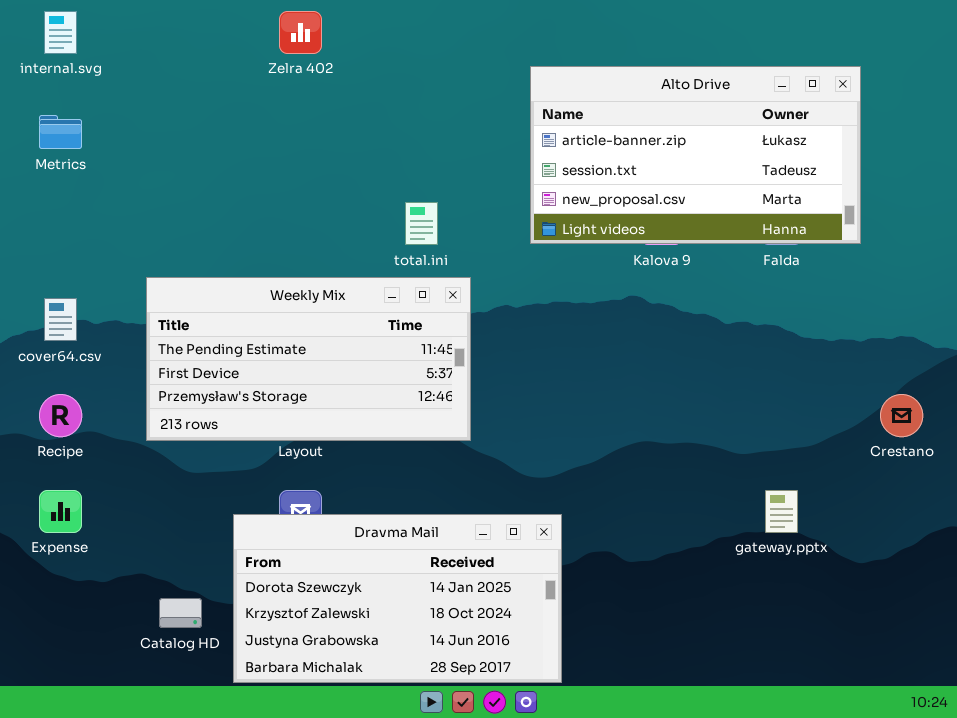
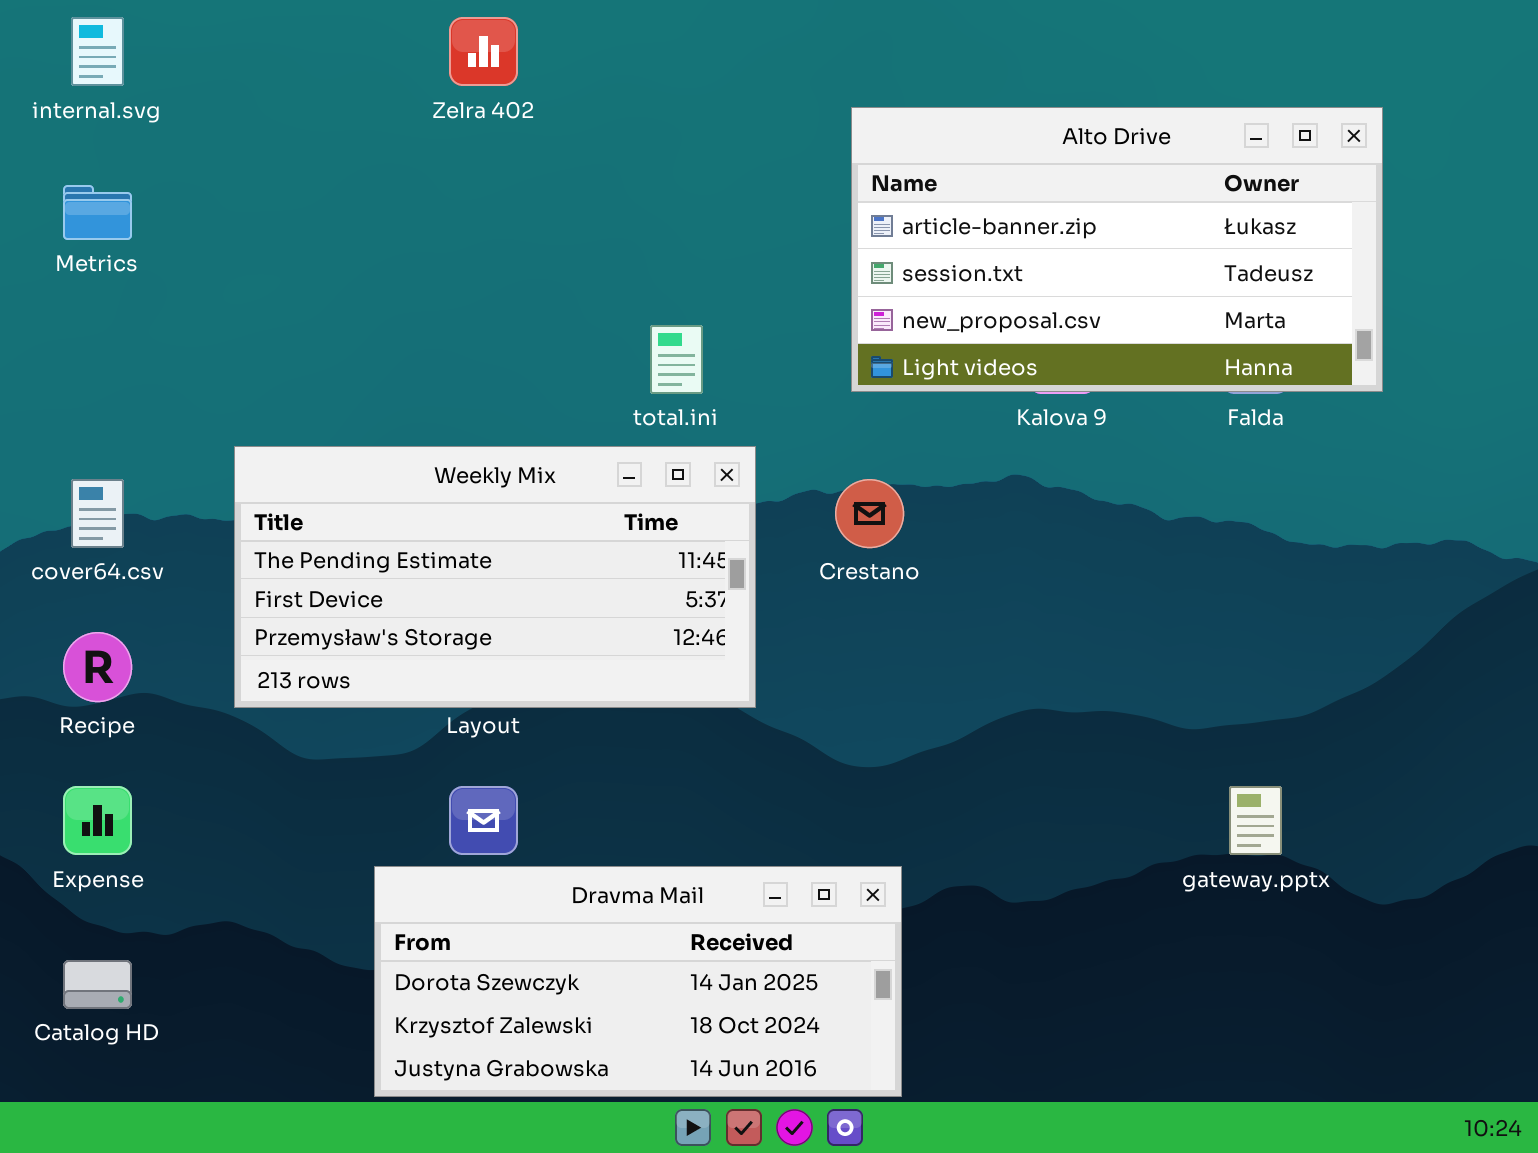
Crestano: [880,394,923,437] -> [835,479,904,548], moved
Dravma Mail: [233,514,562,683] -> [374,866,902,1097], resized
Catalog HD: [159,598,202,628] -> [63,960,132,1009], moved

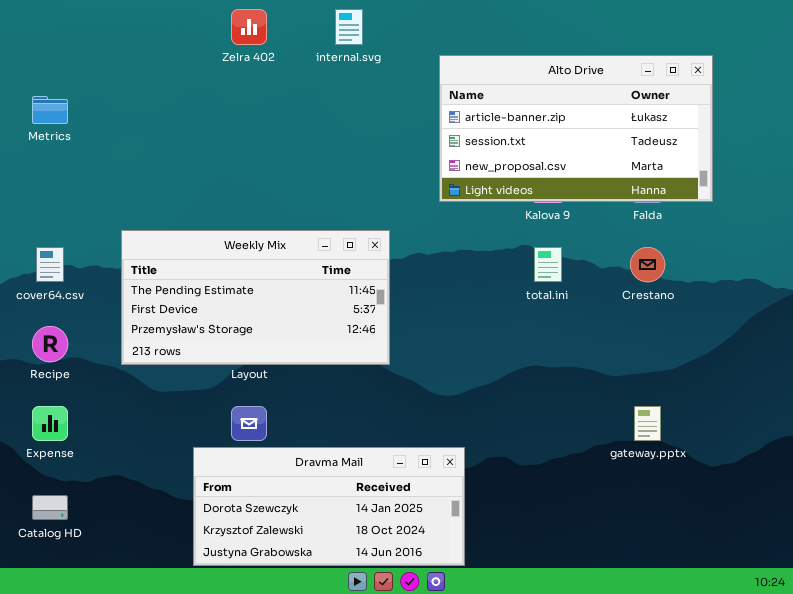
internal.svg: [71,17,124,86] -> [335,9,363,45], moved
total.ini: [650,325,703,394] -> [534,247,562,282], moved
Crestano: [835,479,904,548] -> [630,247,665,282], moved

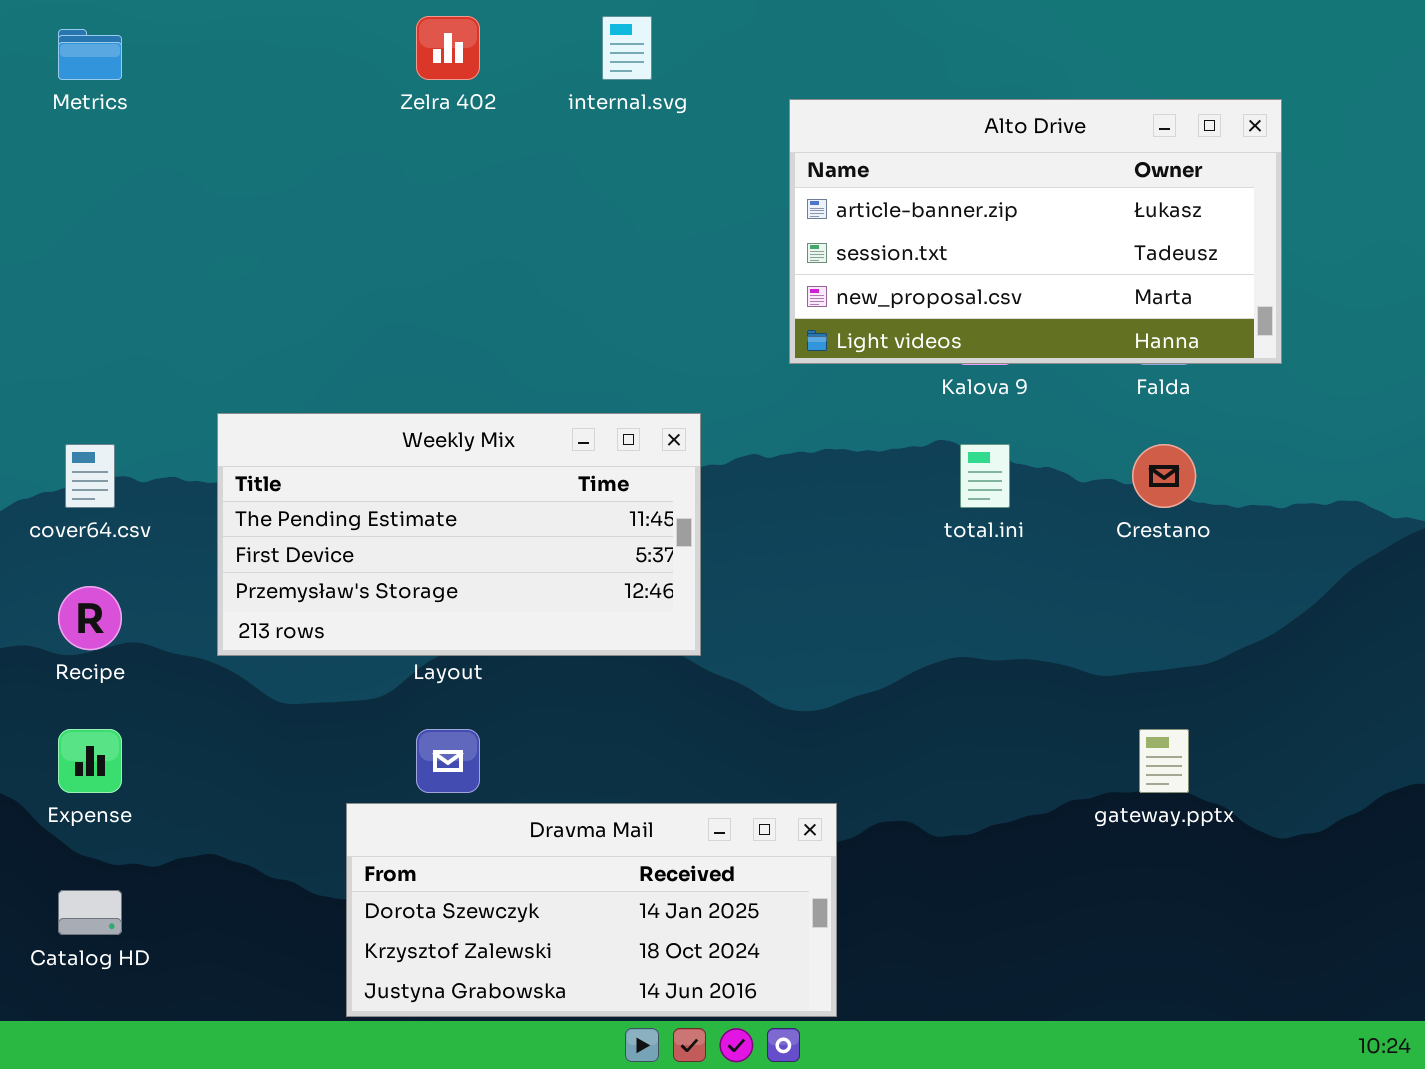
Metrics: [32,96,68,124] -> [58,29,122,80], moved

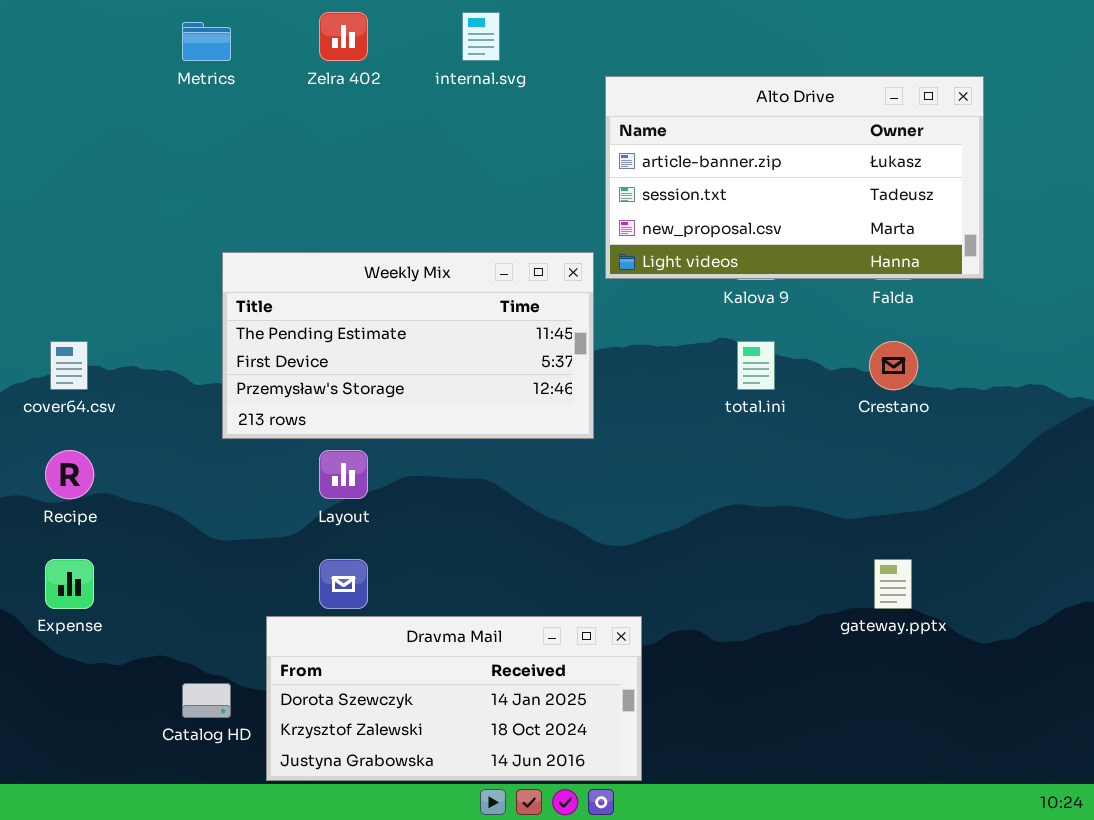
Metrics: [58,29,122,80] -> [182,22,231,61], moved
Weekly Mix: [217,413,701,656] -> [222,252,594,439], moved
Catalog HD: [58,890,122,935] -> [182,683,231,718], moved

